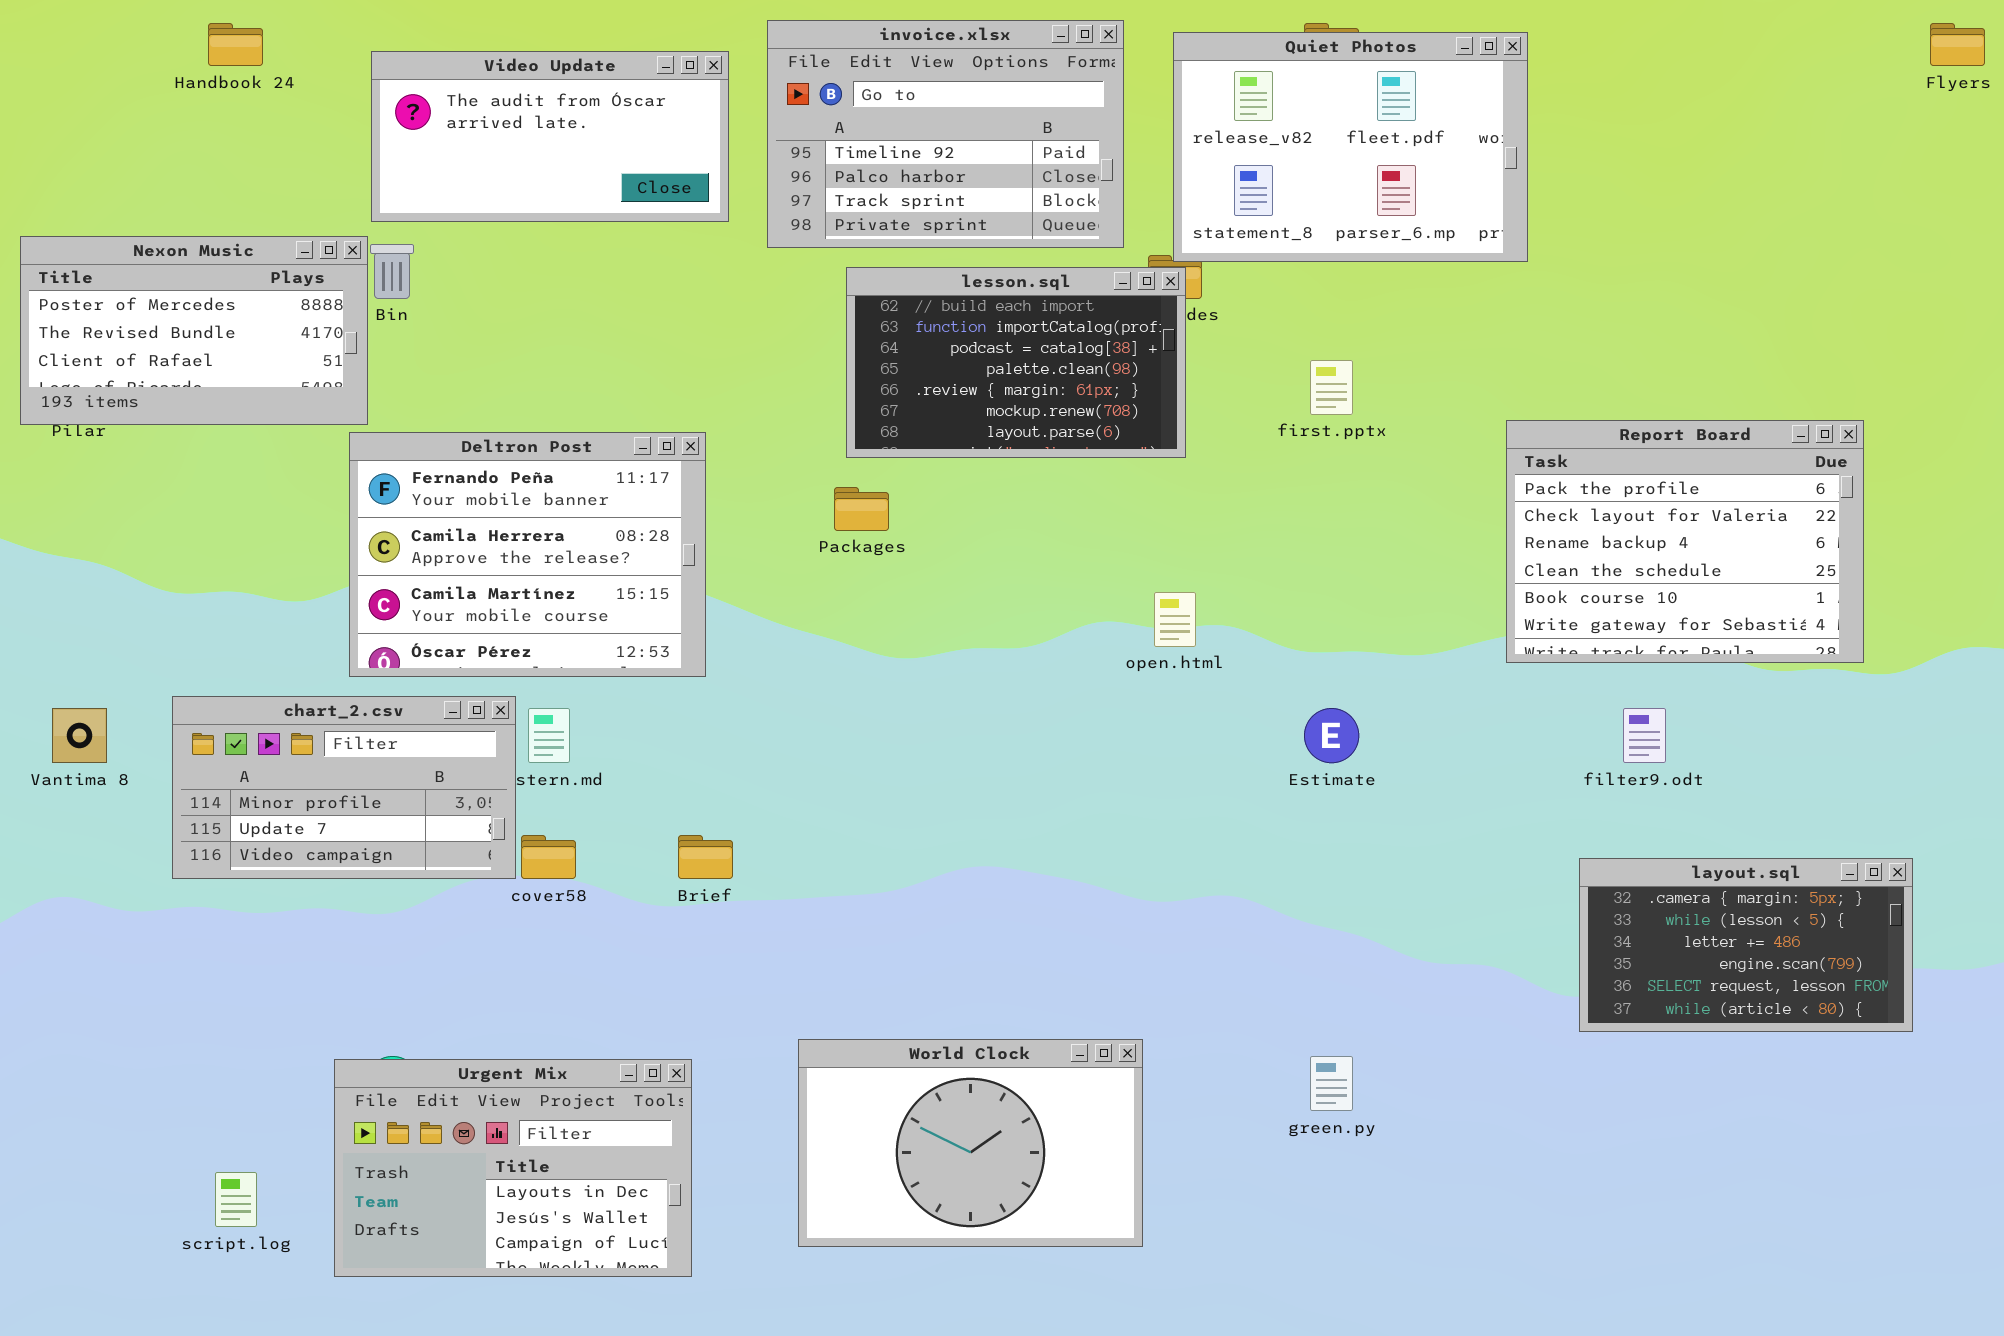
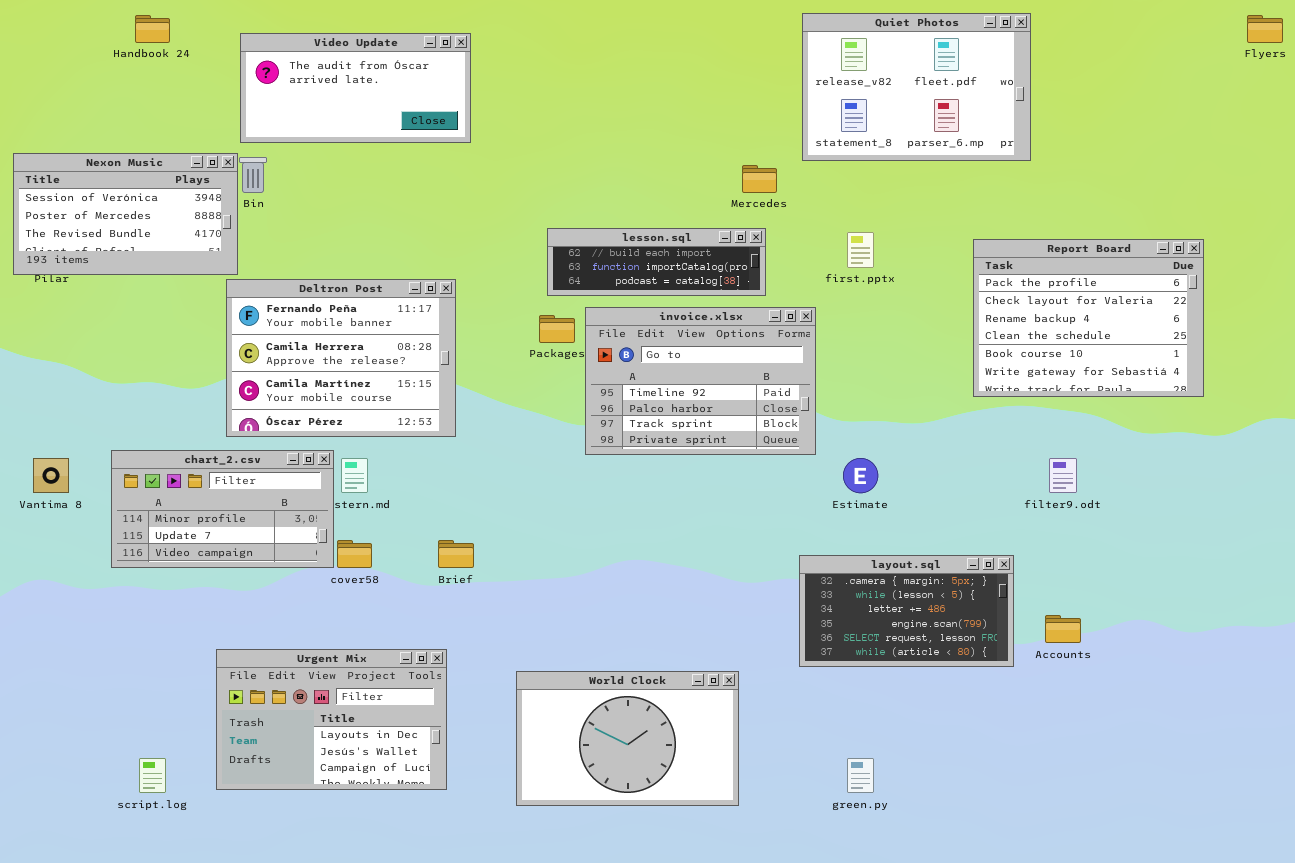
invoice.xlsx: [767,20,1124,248] -> [585,307,816,455], moved
Quiet Photos: [1173,32,1528,262] -> [802,13,1031,161], moved
Nexon Music: [20,236,368,425] -> [13,153,238,275], scrolled up 1 row
lesson.sql: [846,267,1186,458] -> [547,228,766,296], resized
Report Board: [1506,420,1864,663] -> [973,239,1204,397], moved
layout.sql: [1579,858,1913,1032] -> [799,555,1014,667], moved
green.py: [1310,1056,1353,1111] -> [847,758,874,793], moved
Urgent Mix: [334,1059,692,1277] -> [216,649,447,790], moved

